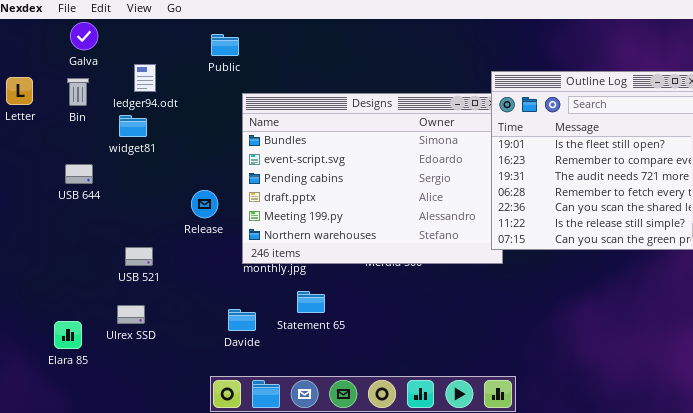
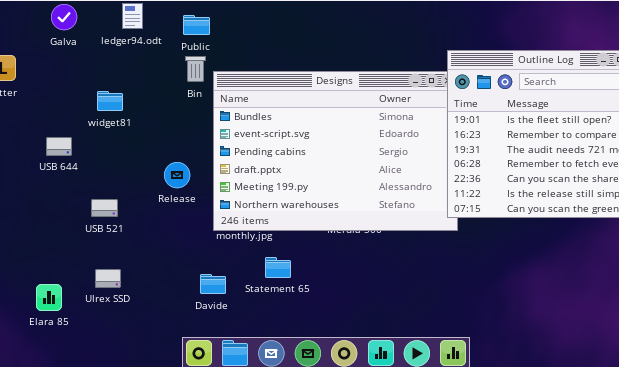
ledger94.odt: [134,64,156,92] -> [122,3,143,29], moved
Bin: [67,78,89,106] -> [185,56,206,82], moved
USB 521: [125,247,153,266] -> [91,199,118,217], moved

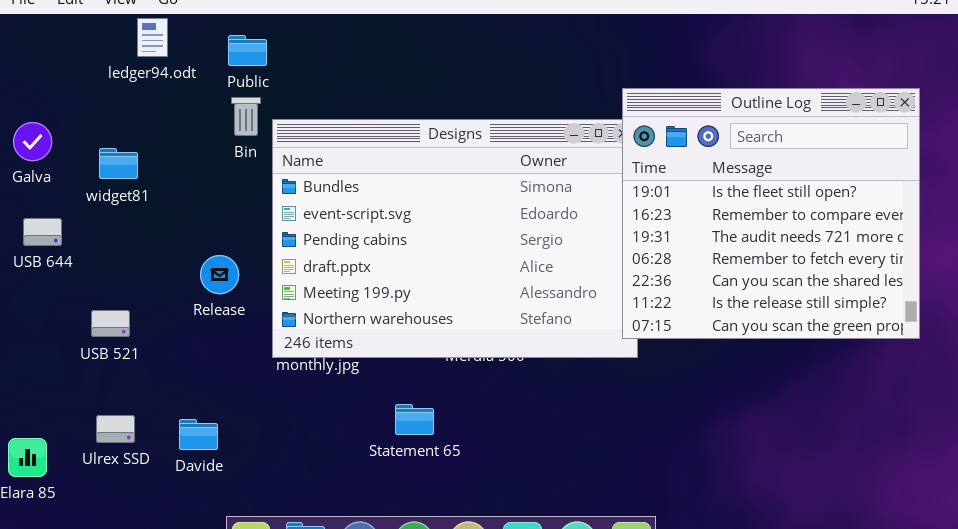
Galva: [51,4,77,30] -> [13,122,52,161], moved
Statement 65: [265,257,291,278] -> [395,404,434,435], moved
Davide: [200,274,226,294] -> [179,419,218,450], moved

